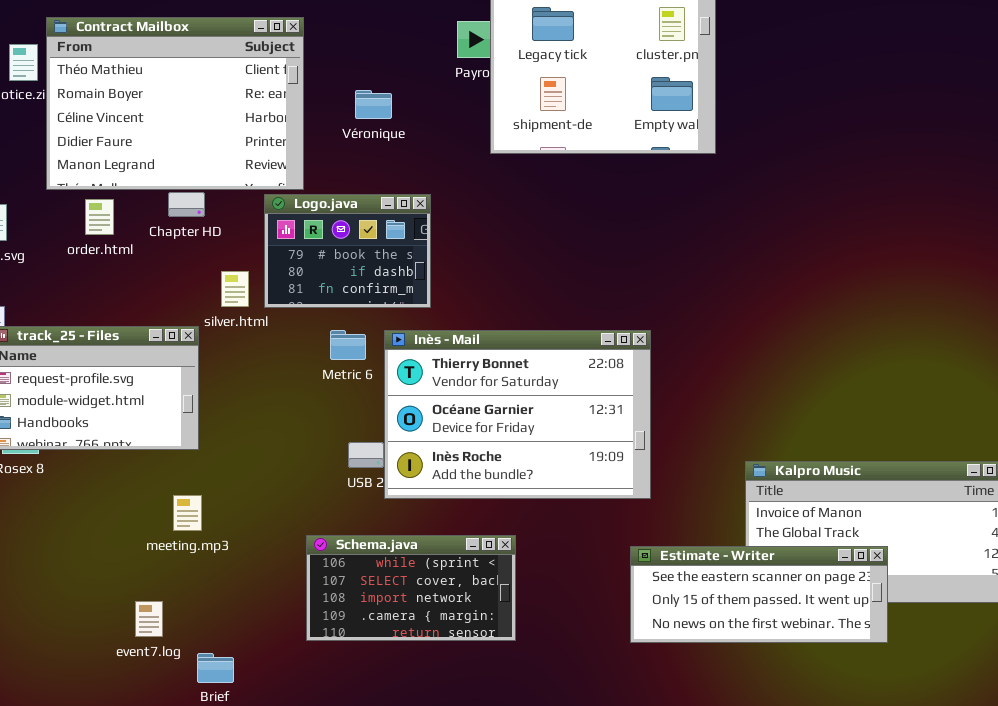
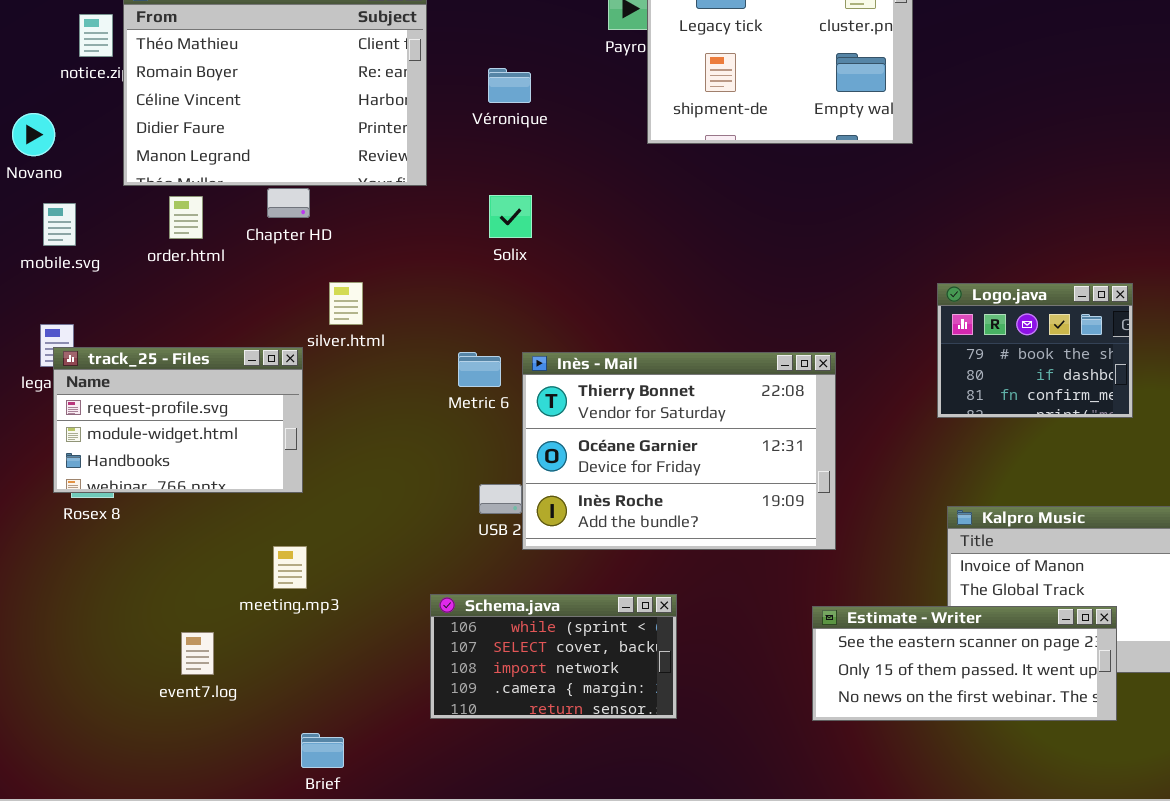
Logo.java: [264,194,431,308] -> [937,283,1133,418], moved
event7.log: [135,601,163,637] -> [181,632,214,675], moved

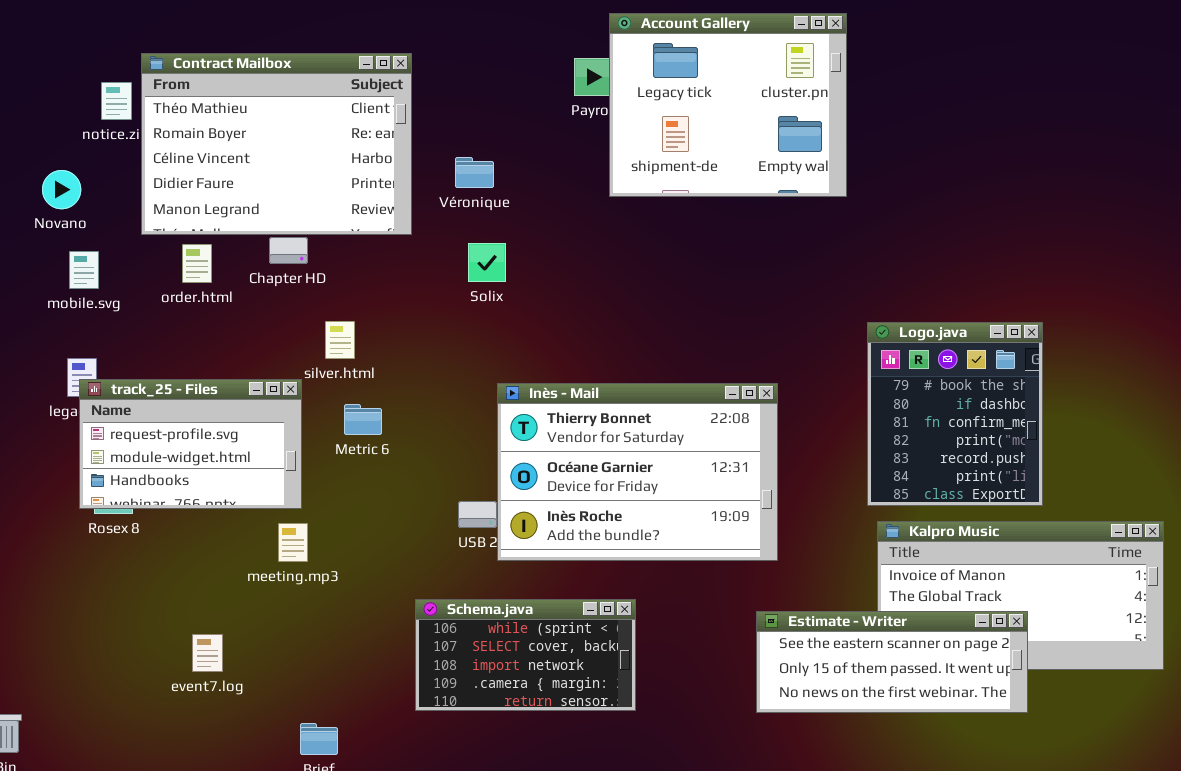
Véronique: [488,68,531,103] -> [455,157,494,188], moved
Logo.java: [937,283,1133,418] -> [867,322,1043,506], resized
Metric 6: [458,352,501,387] -> [344,404,382,435], moved
meeting.mp3: [273,546,307,589] -> [278,523,308,562], moved

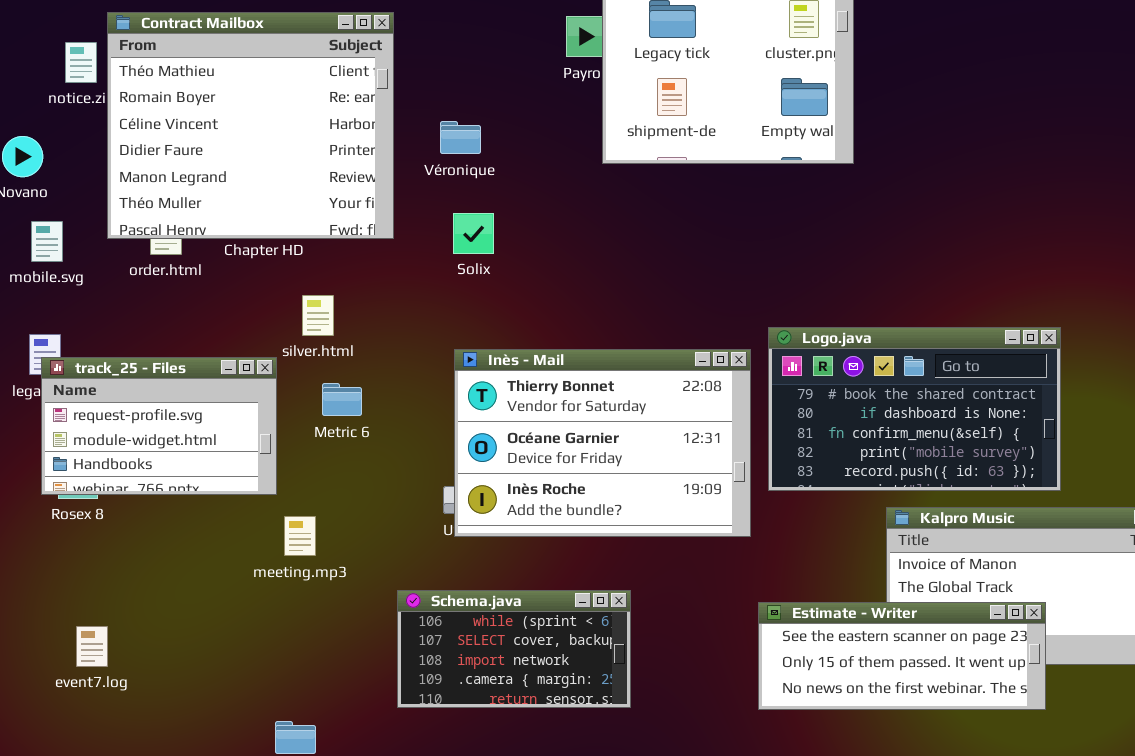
Contract Mailbox: [141,53,412,235] -> [107,12,394,239], resized
Logo.java: [867,322,1043,506] -> [768,327,1061,491], resized
Inès - Mail: [497,383,778,561] -> [454,349,751,537], moved
meeting.mp3: [278,523,308,562] -> [284,516,316,556], moved
event7.log: [192,634,223,672] -> [76,626,108,667], moved

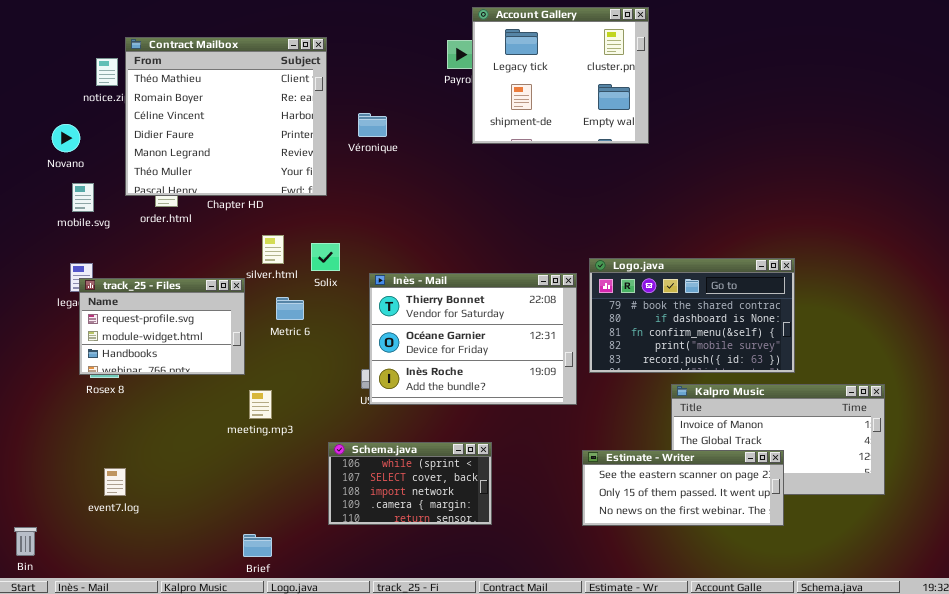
Solix: [453,213,494,254] -> [311,243,340,271], moved

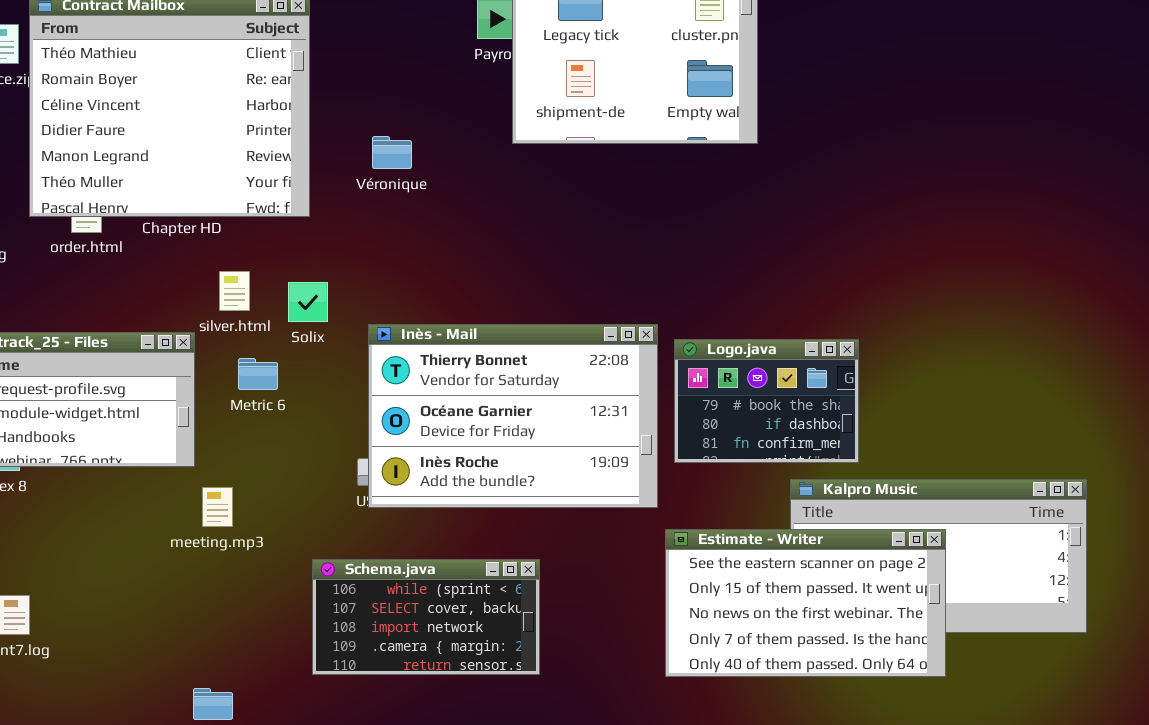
Véronique: [358,113,387,137] -> [372,136,412,169], moved
Logo.java: [589,258,795,373] -> [674,339,859,463], resized
Estimate - Writer: [582,450,784,526] -> [665,529,946,677], resized

